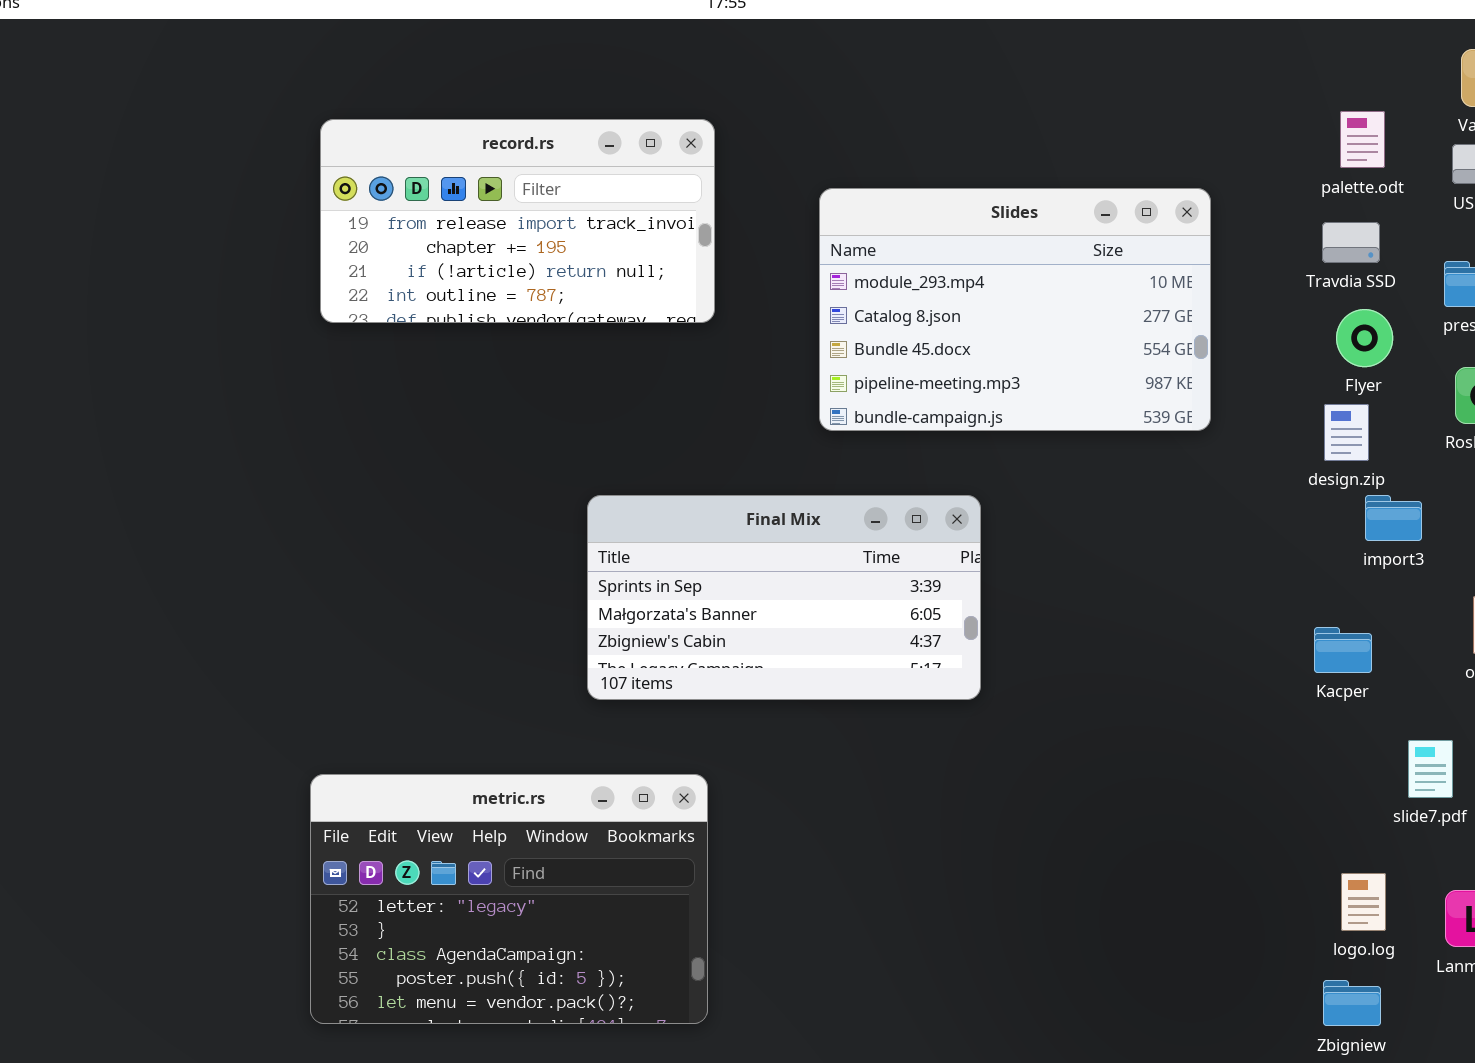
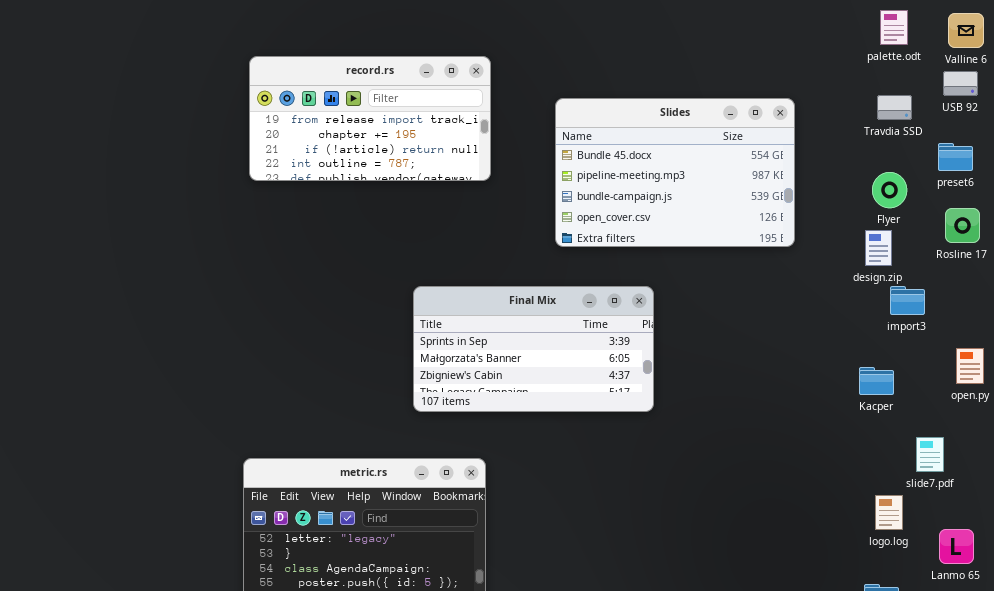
palette.odt: [1340,111,1385,168] -> [880,10,908,45], moved
Slides: [819,188,1211,431] -> [555,98,795,247], scrolled down 2 rows
Travdia SSD: [1322,222,1380,263] -> [877,95,912,120], moved
logo.log: [1341,873,1386,931] -> [875,495,903,530], moved

